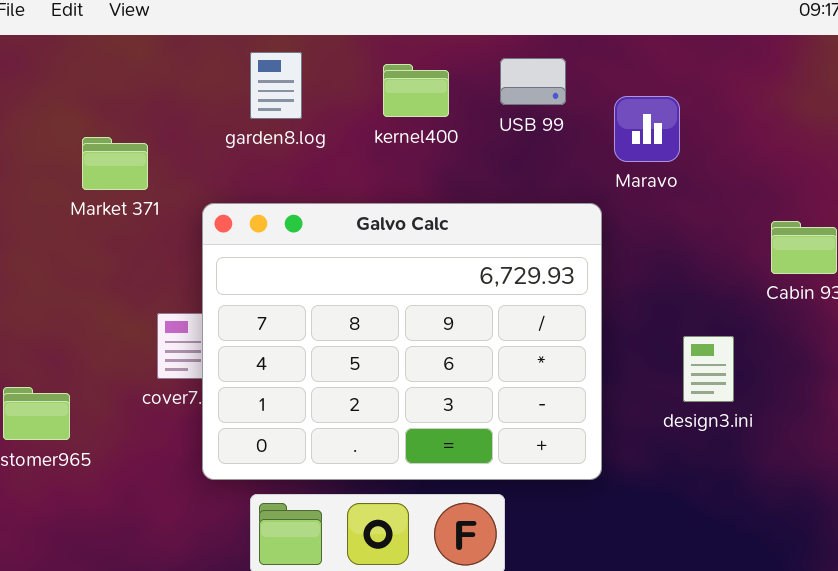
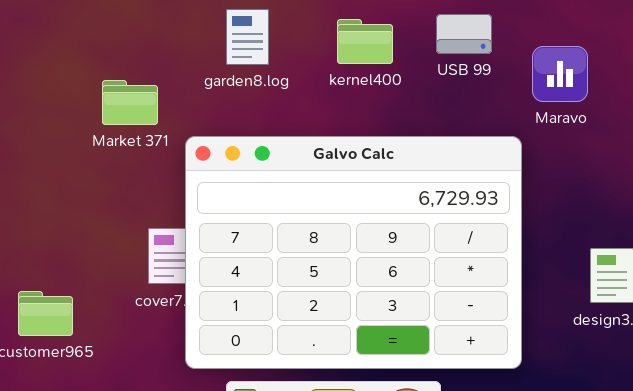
Market 371: [82,137,148,190] -> [102,80,158,125], moved

